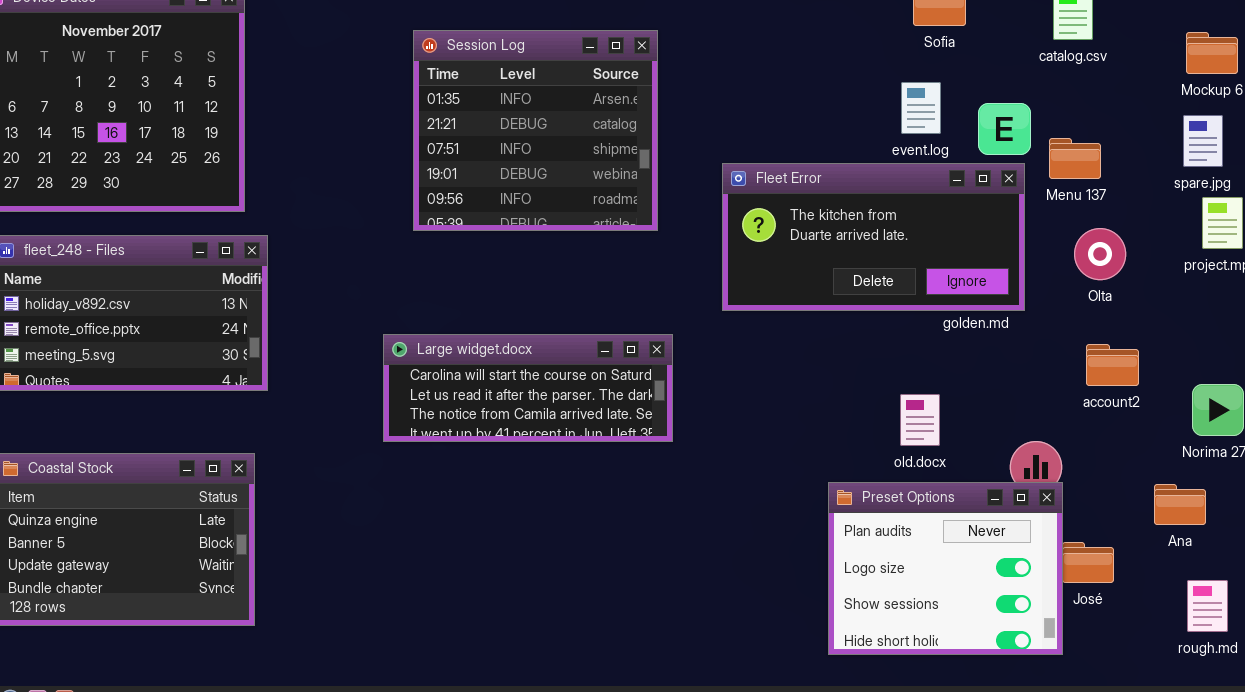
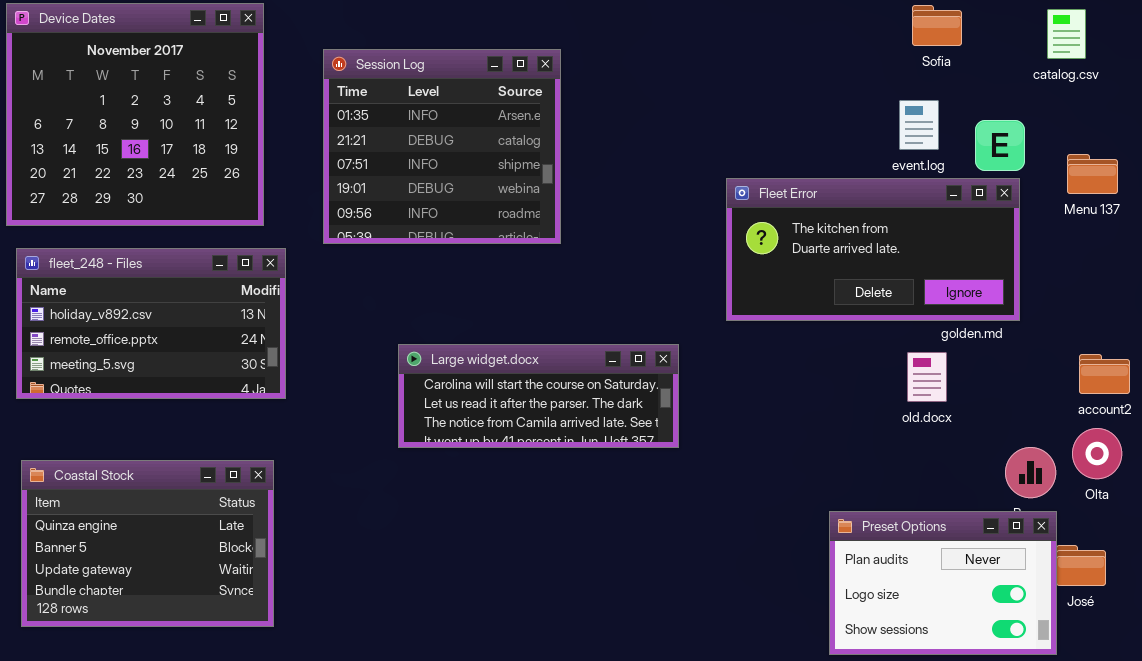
Session Log: [413,30,658,231] -> [323,49,561,244], moved
Menu 137: [1049,138,1101,179] -> [1067,154,1118,194], moved
Olta: [1074,228,1126,280] -> [1072,428,1122,479], moved
old.docx: [900,394,940,446] -> [907,352,947,402], moved
Preset Options: [828,482,1063,655] -> [829,511,1057,655], resized

